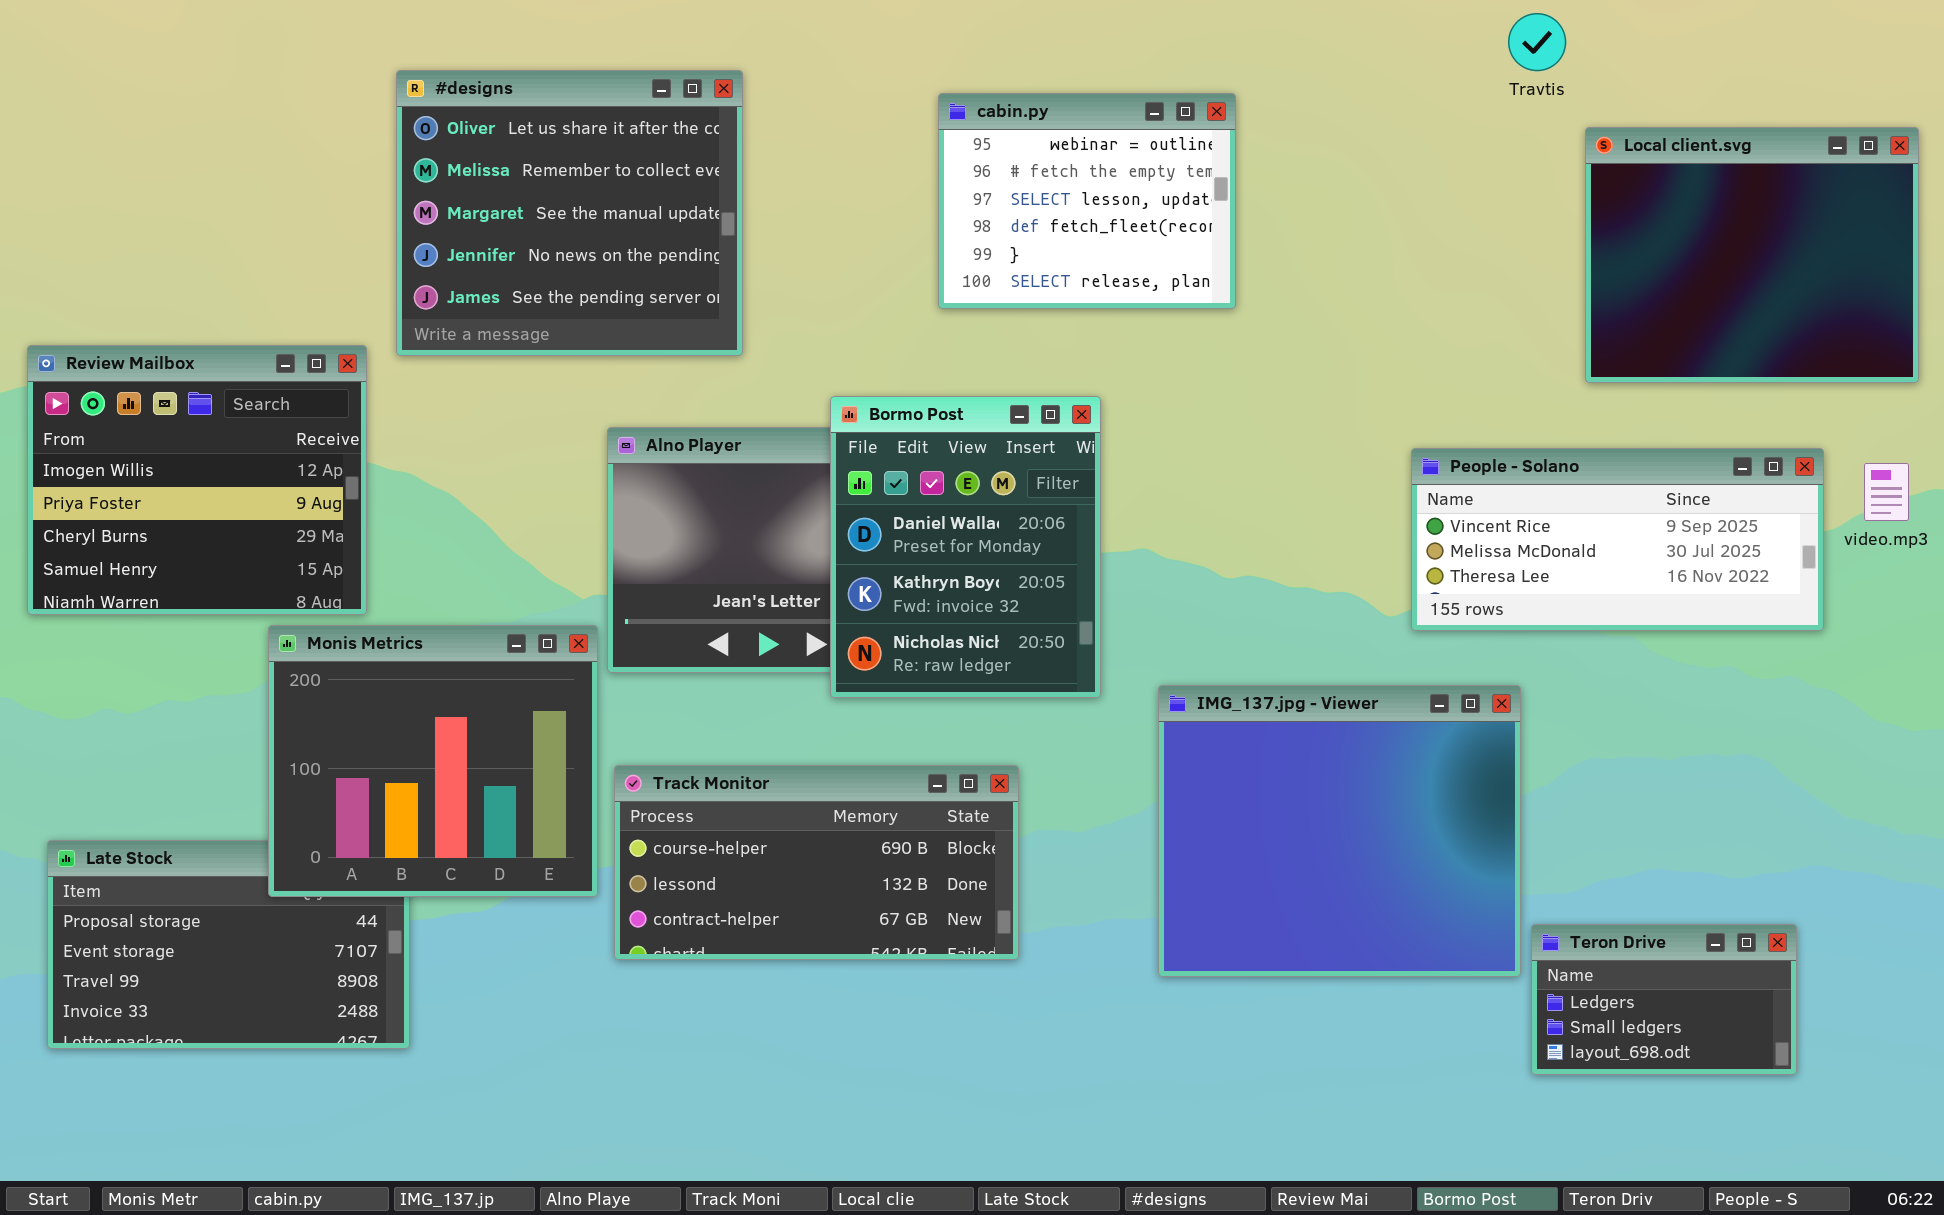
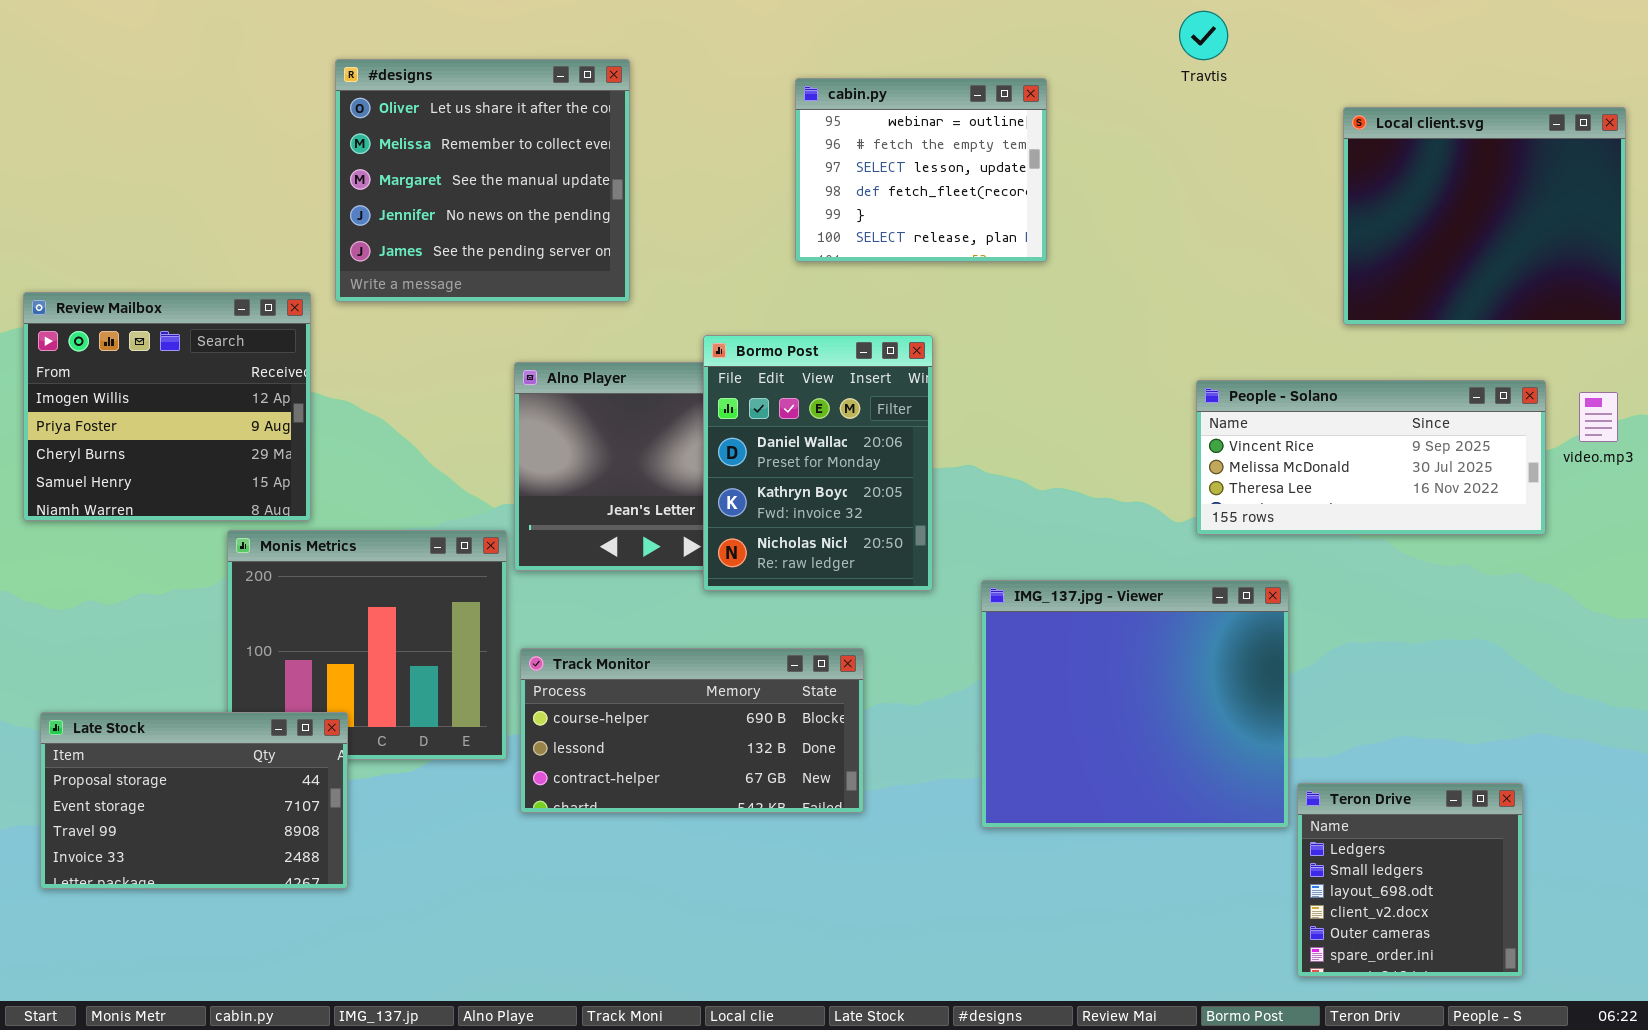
Travtis: [1508,13,1566,71] -> [1179,11,1228,60], moved
Late Stock: [47,840,410,1049] -> [40,712,348,889], raised
Teron Drive: [1531,924,1797,1075] -> [1297,783,1523,977], resized

